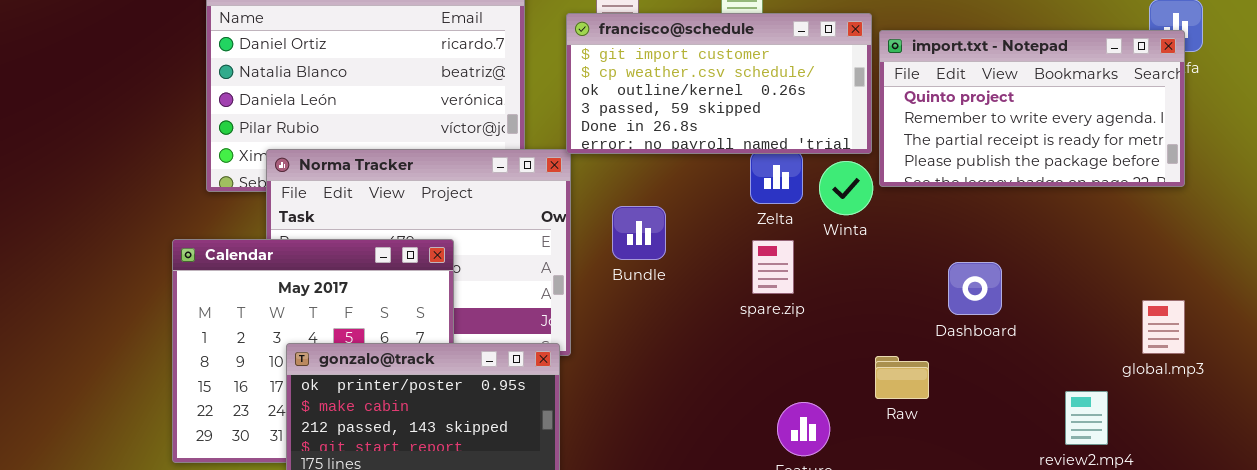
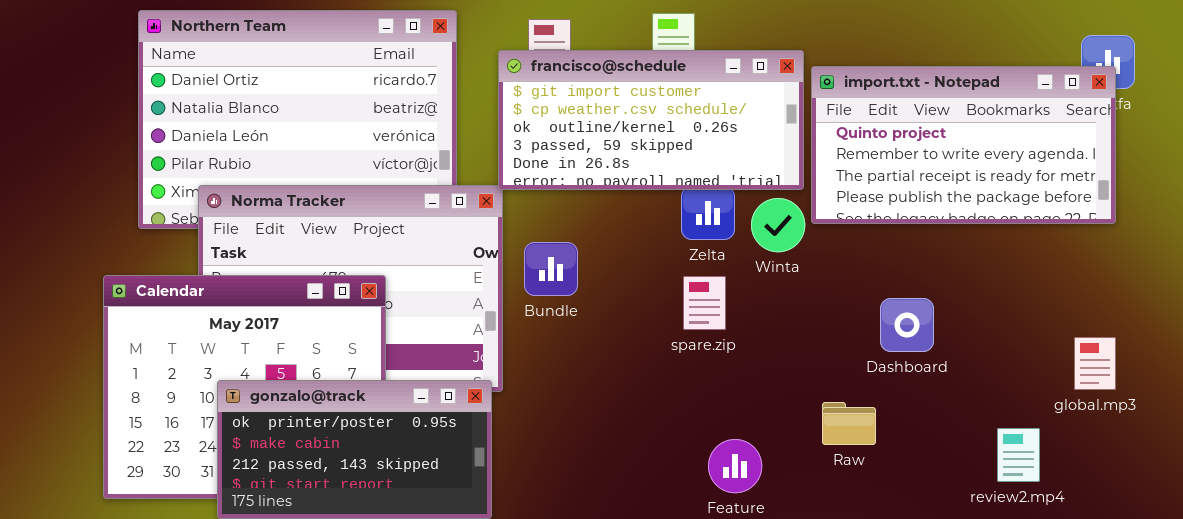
Bundle: [612,206,666,260] -> [524,242,578,296], moved
Raw: [875,356,929,399] -> [822,402,876,445], moved

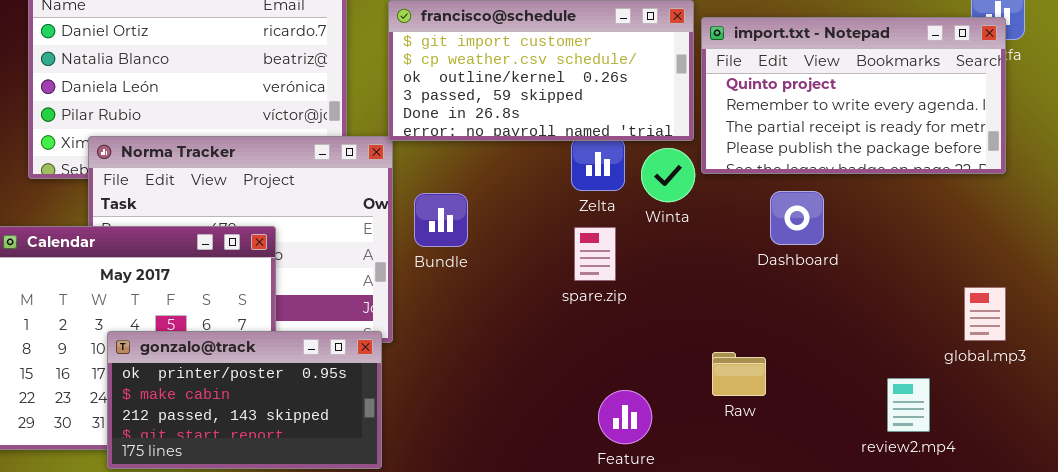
Dashboard: [880,298,934,352] -> [770,191,824,245], moved

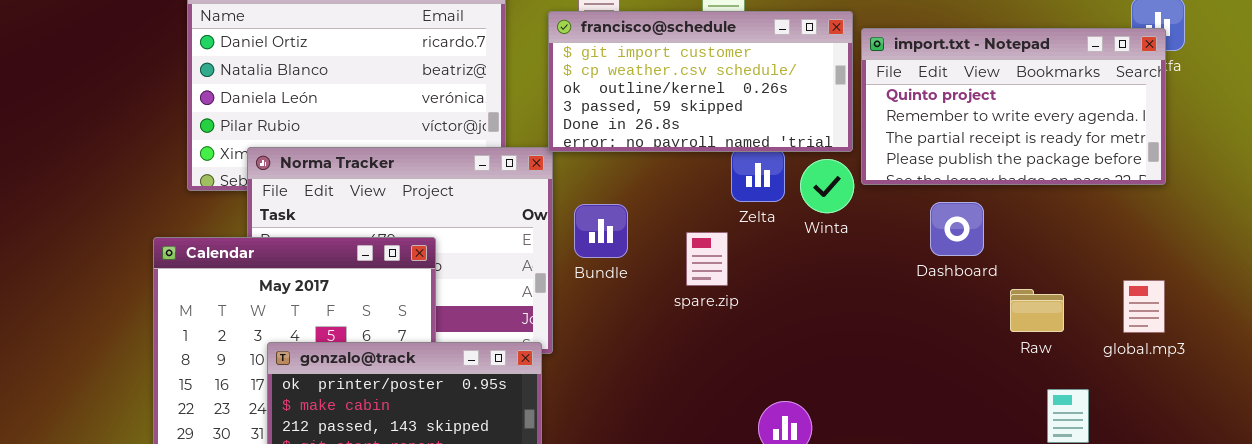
spare.zip: [574,227,616,281] -> [686,232,728,286], moved
global.mp3: [964,287,1006,341] -> [1123,280,1165,333], moved
Raw: [712,352,766,396] -> [1010,289,1064,332], moved

